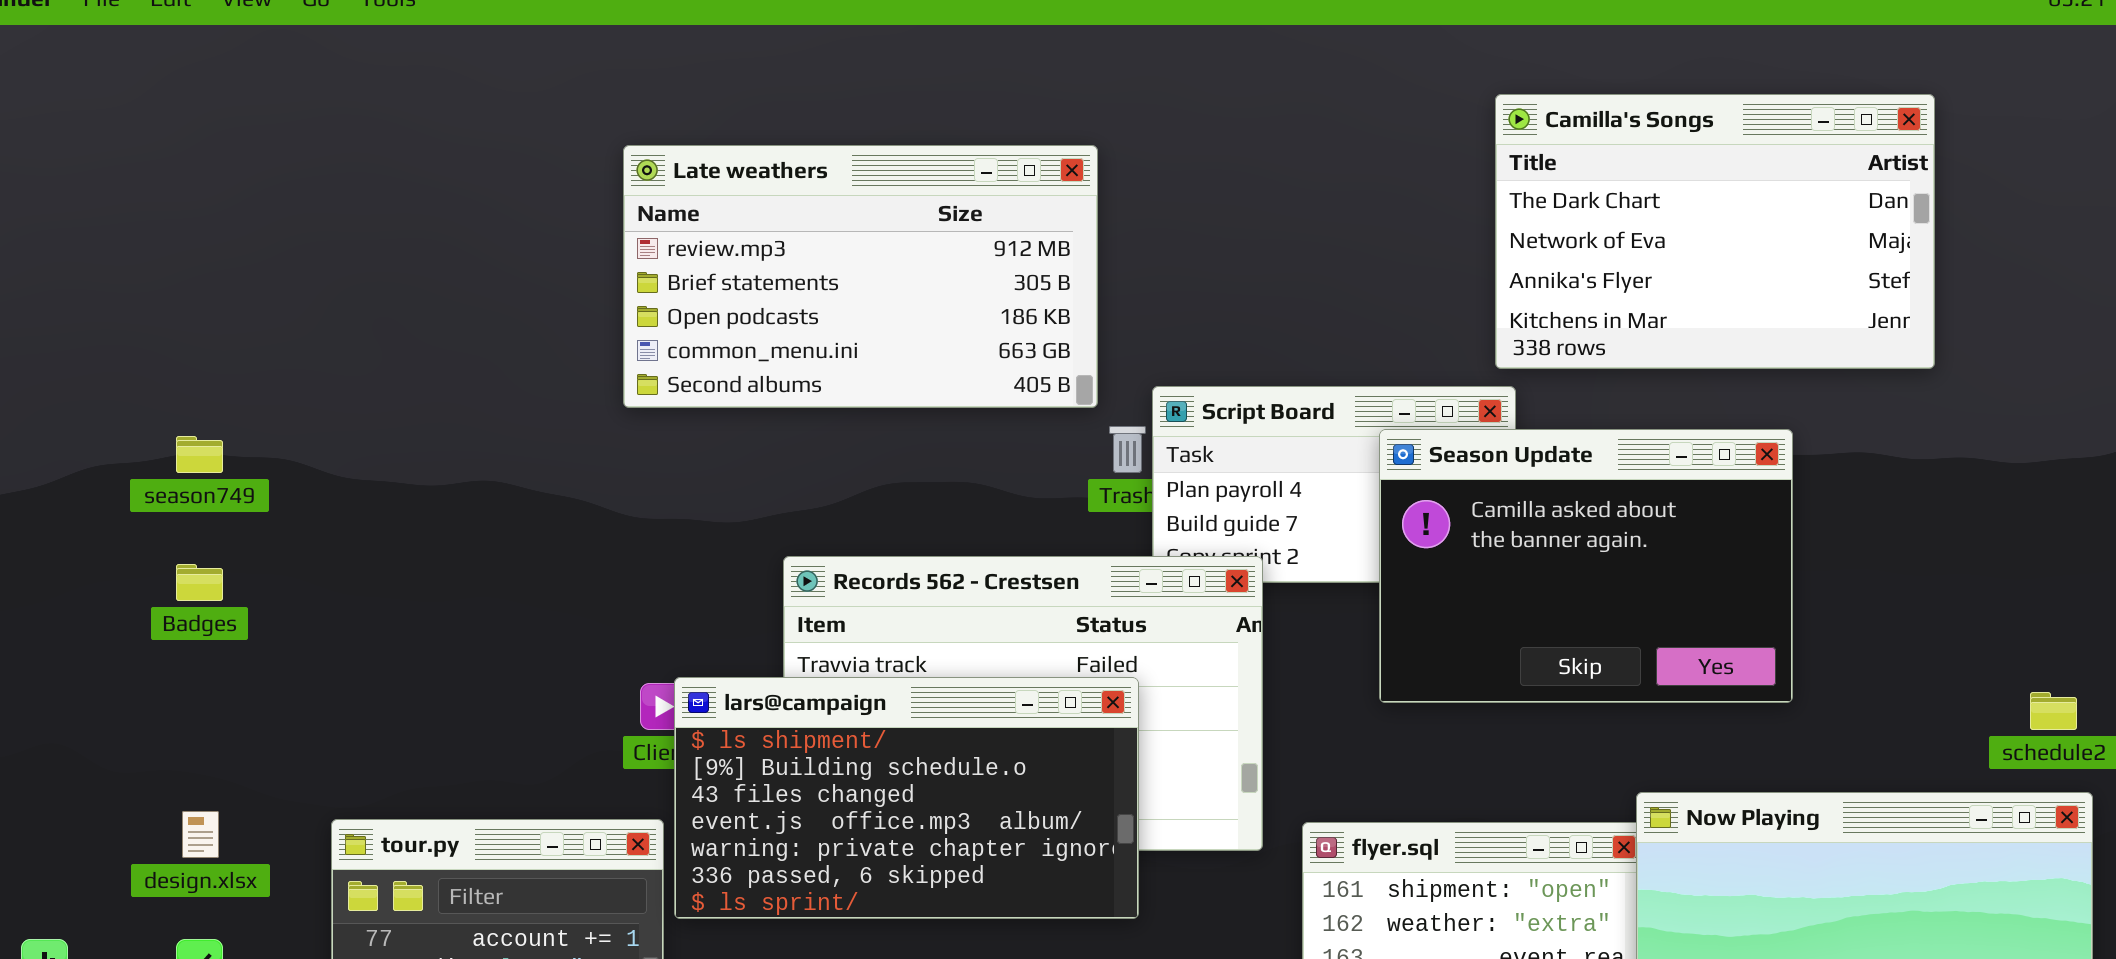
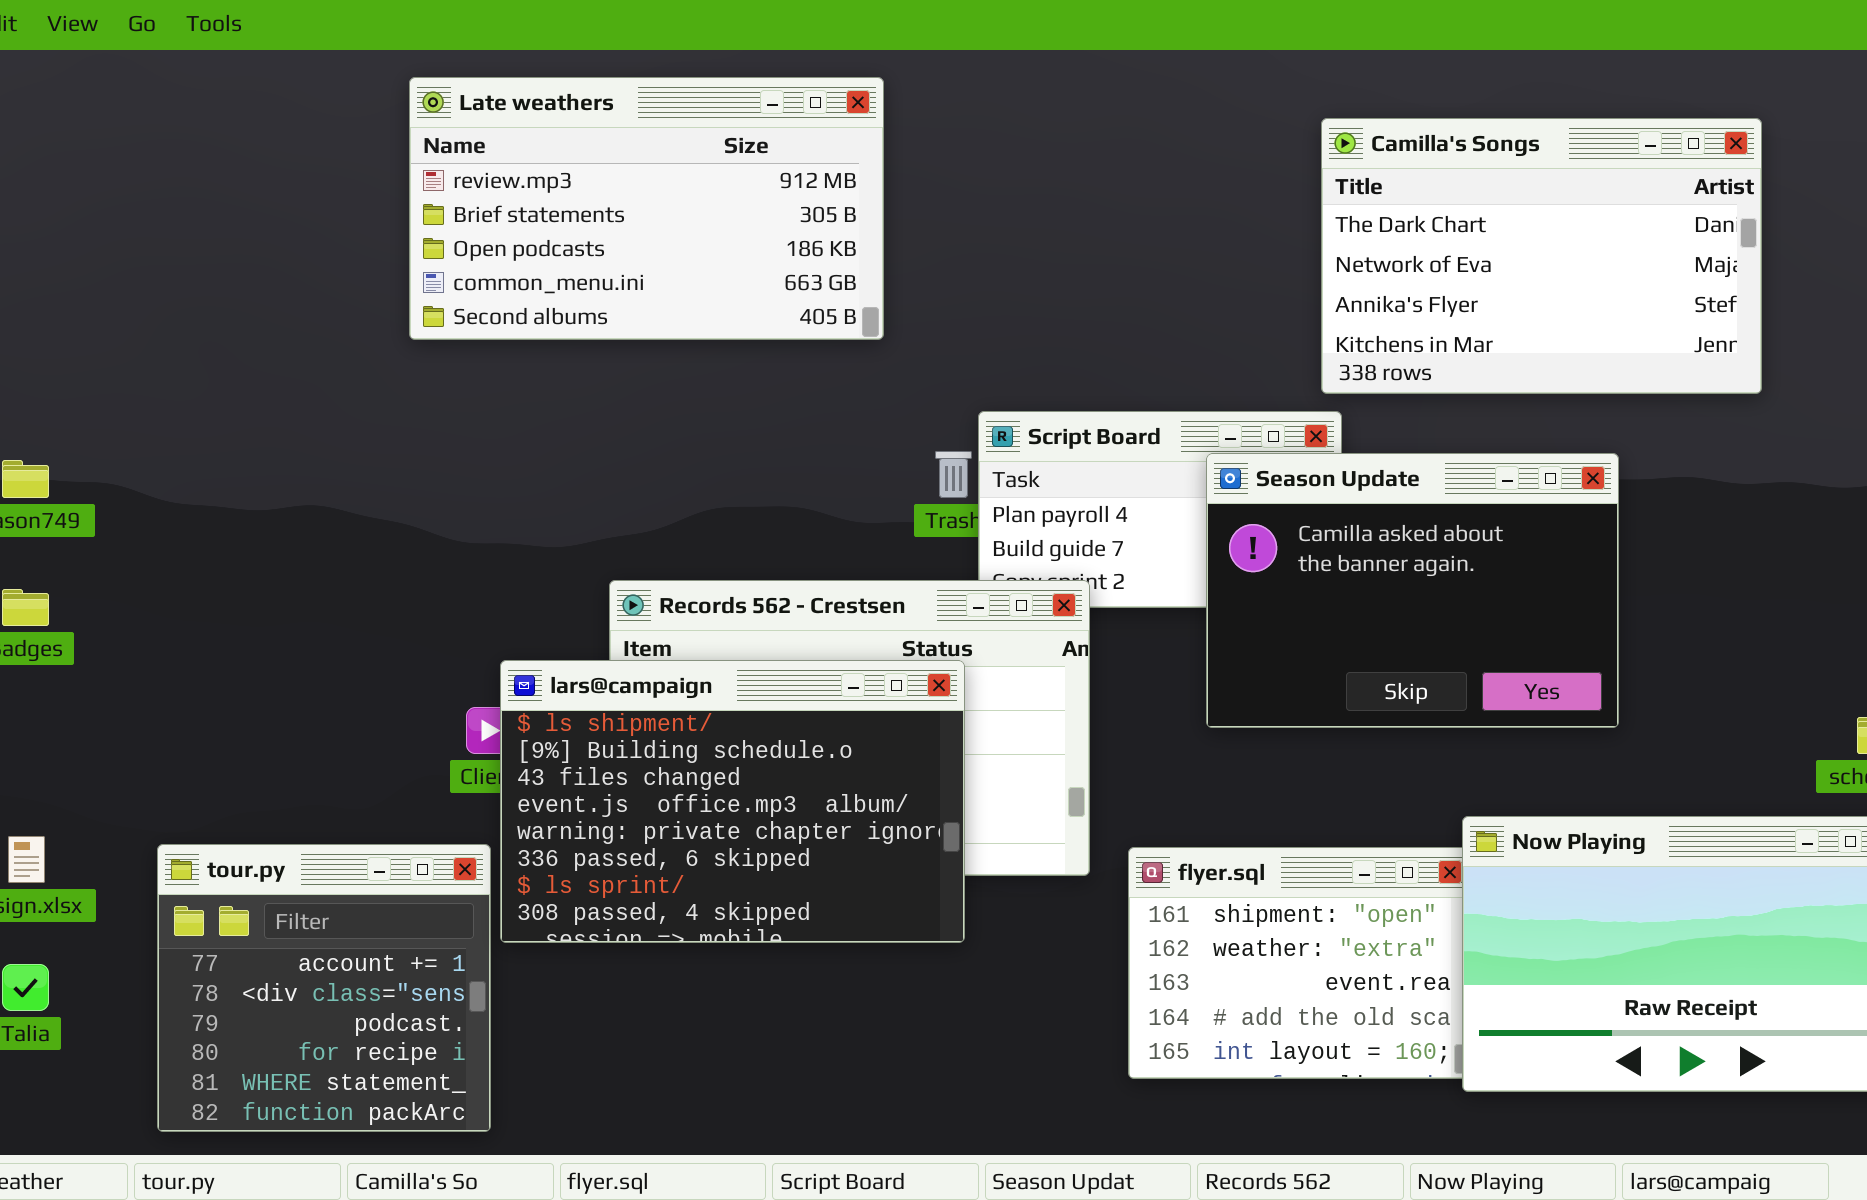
Late weathers: [623,145,1098,408] -> [409,77,884,340], moved
lars@campaign: [674,677,1139,919] -> [500,660,965,943], resized

